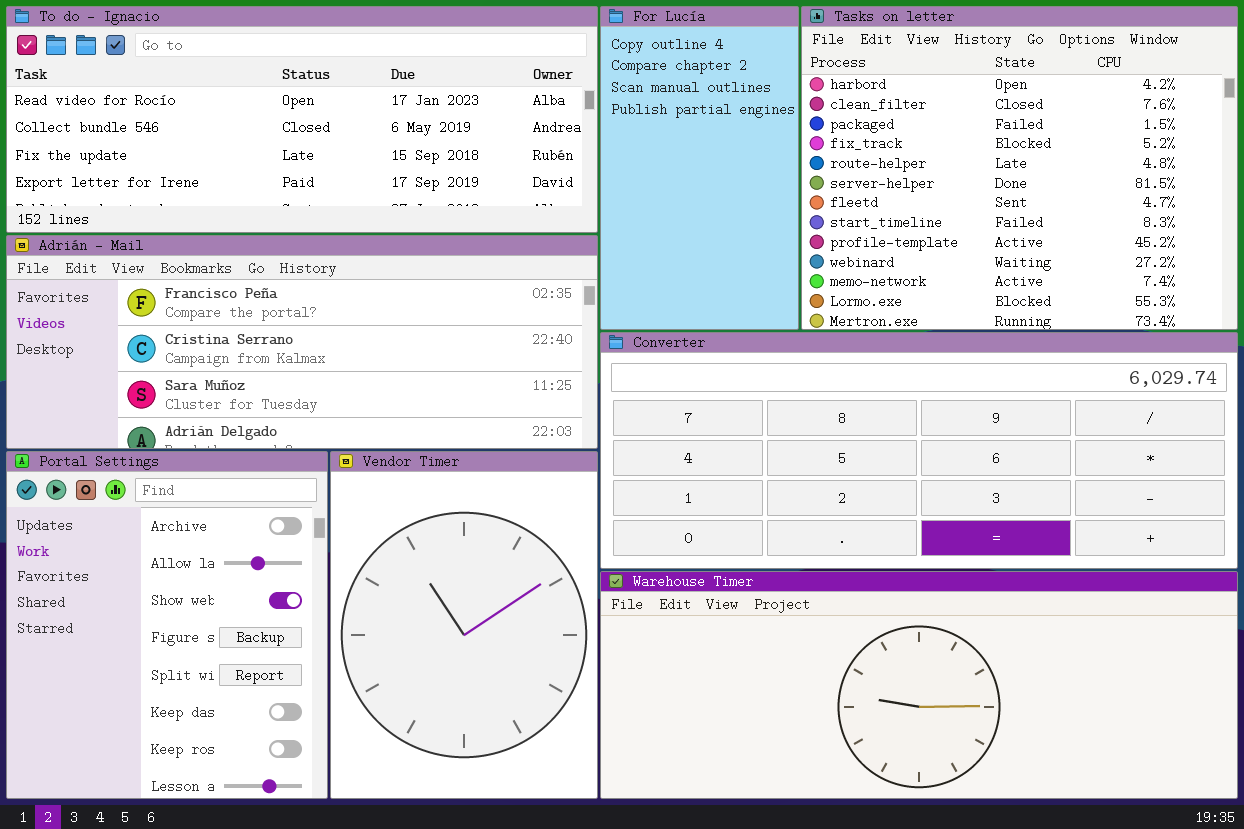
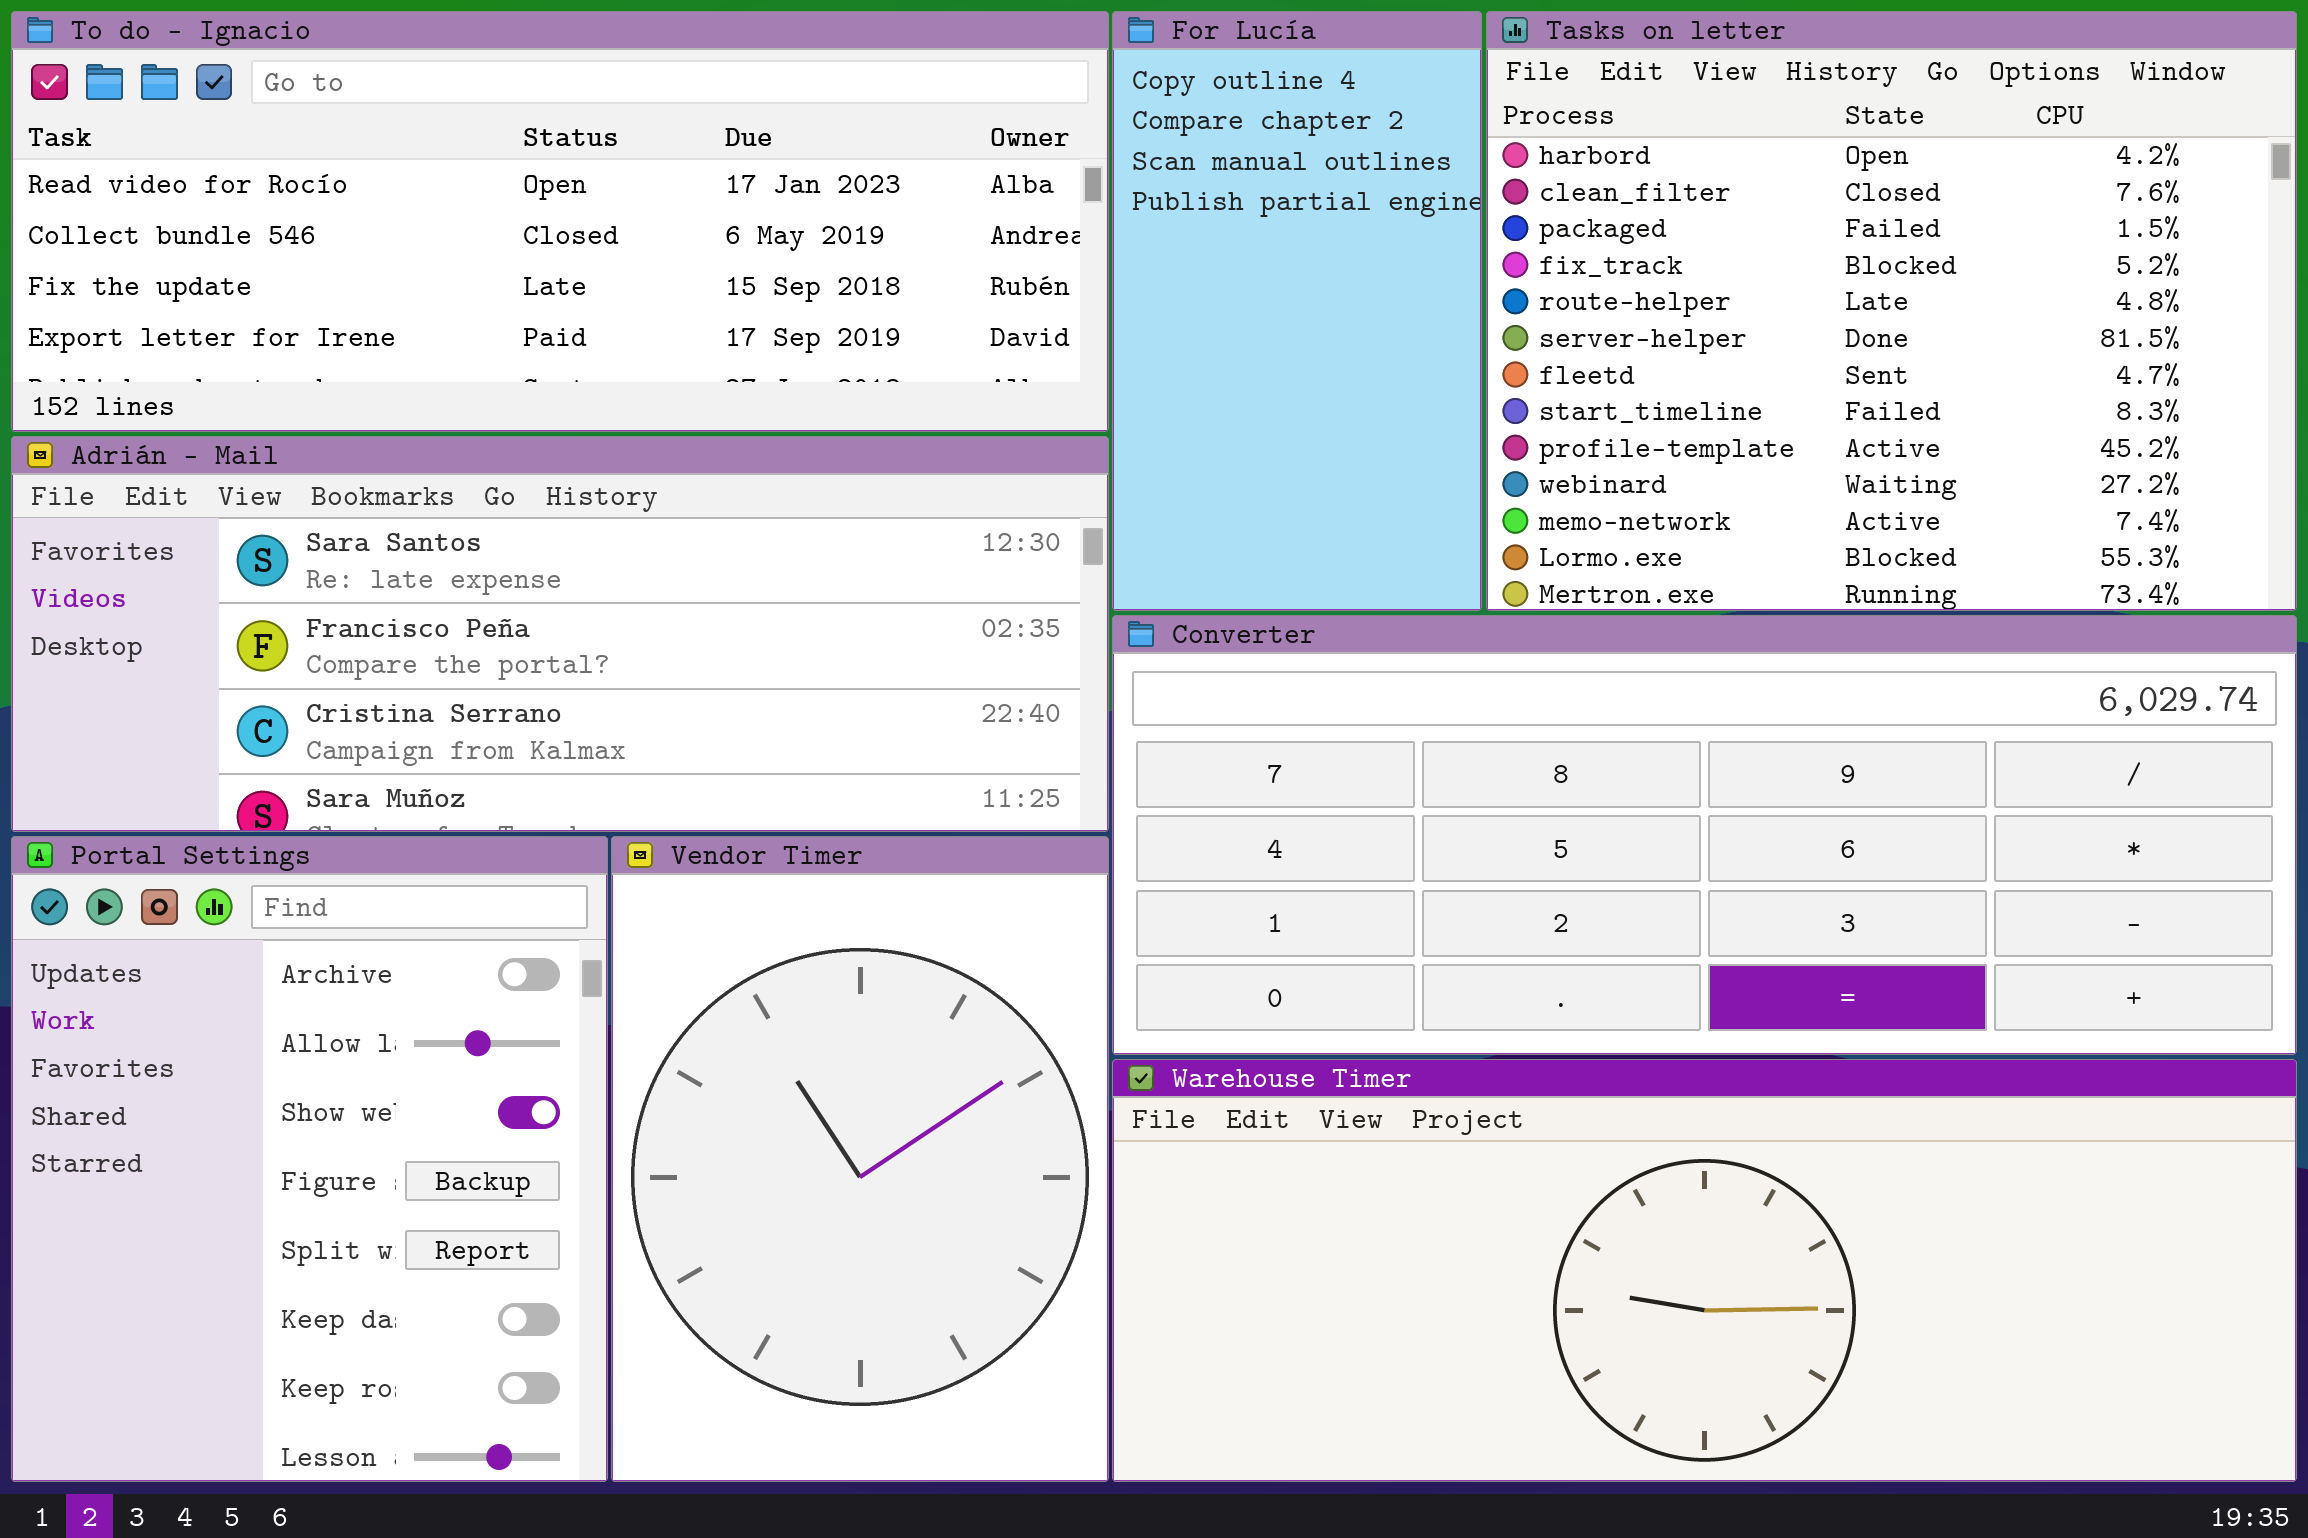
Adrián - Mail: [6,235,598,449] -> [11,436,1109,832], scrolled up 1 row

